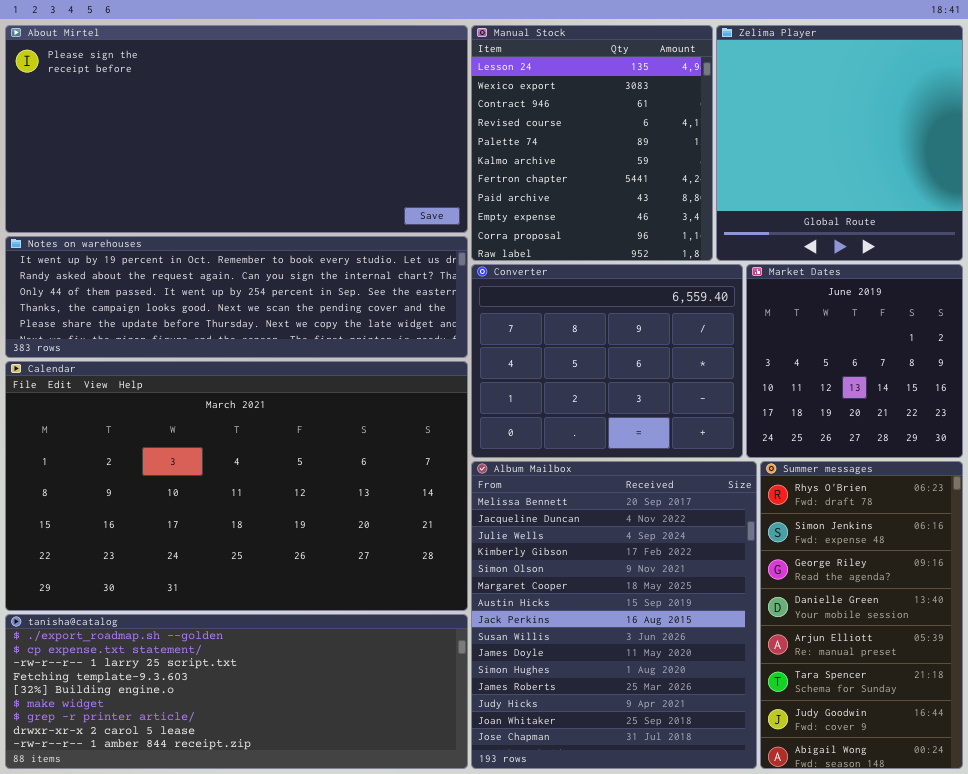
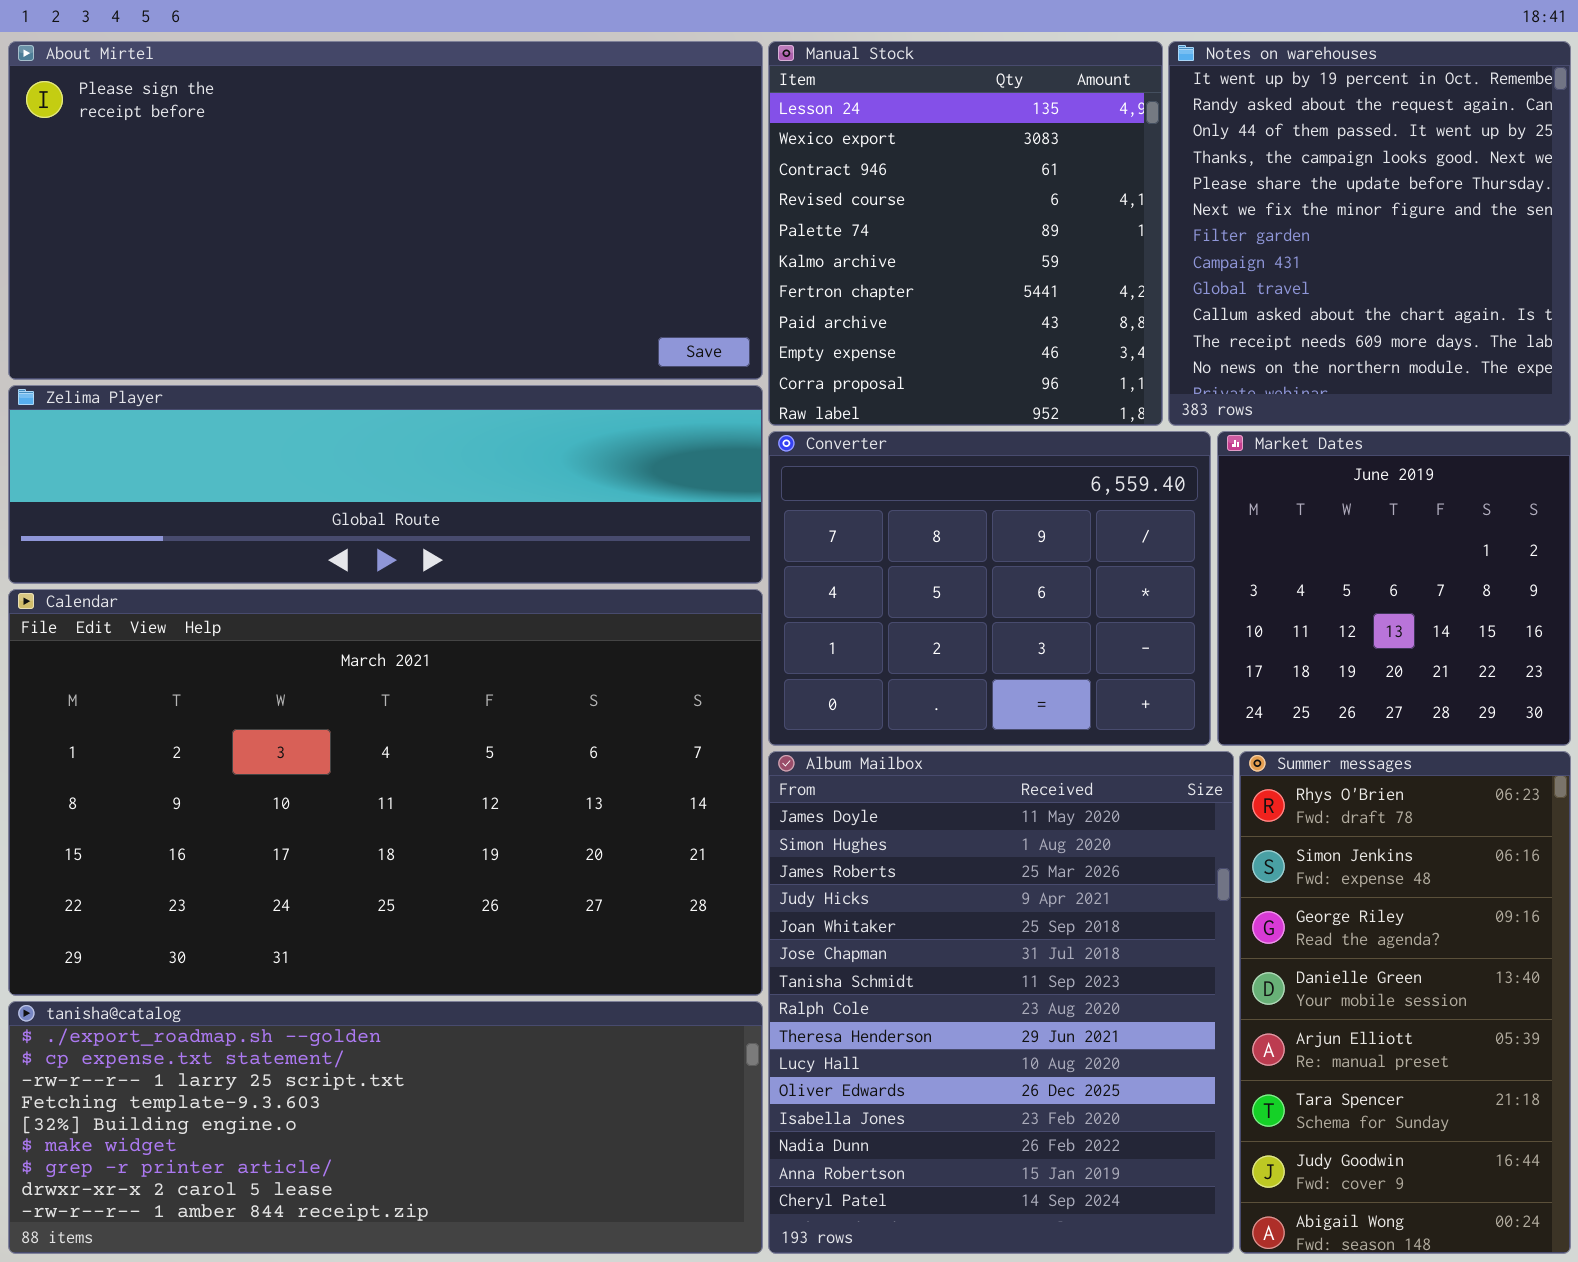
Zelima Player: [716,25,963,261] -> [8,385,763,584], moved, resized
Notes on warehouses: [5,236,468,358] -> [1168,41,1571,426], moved, resized
Album Mailbox: [471,461,757,769] -> [768,751,1234,1254], scrolled down 9 rows

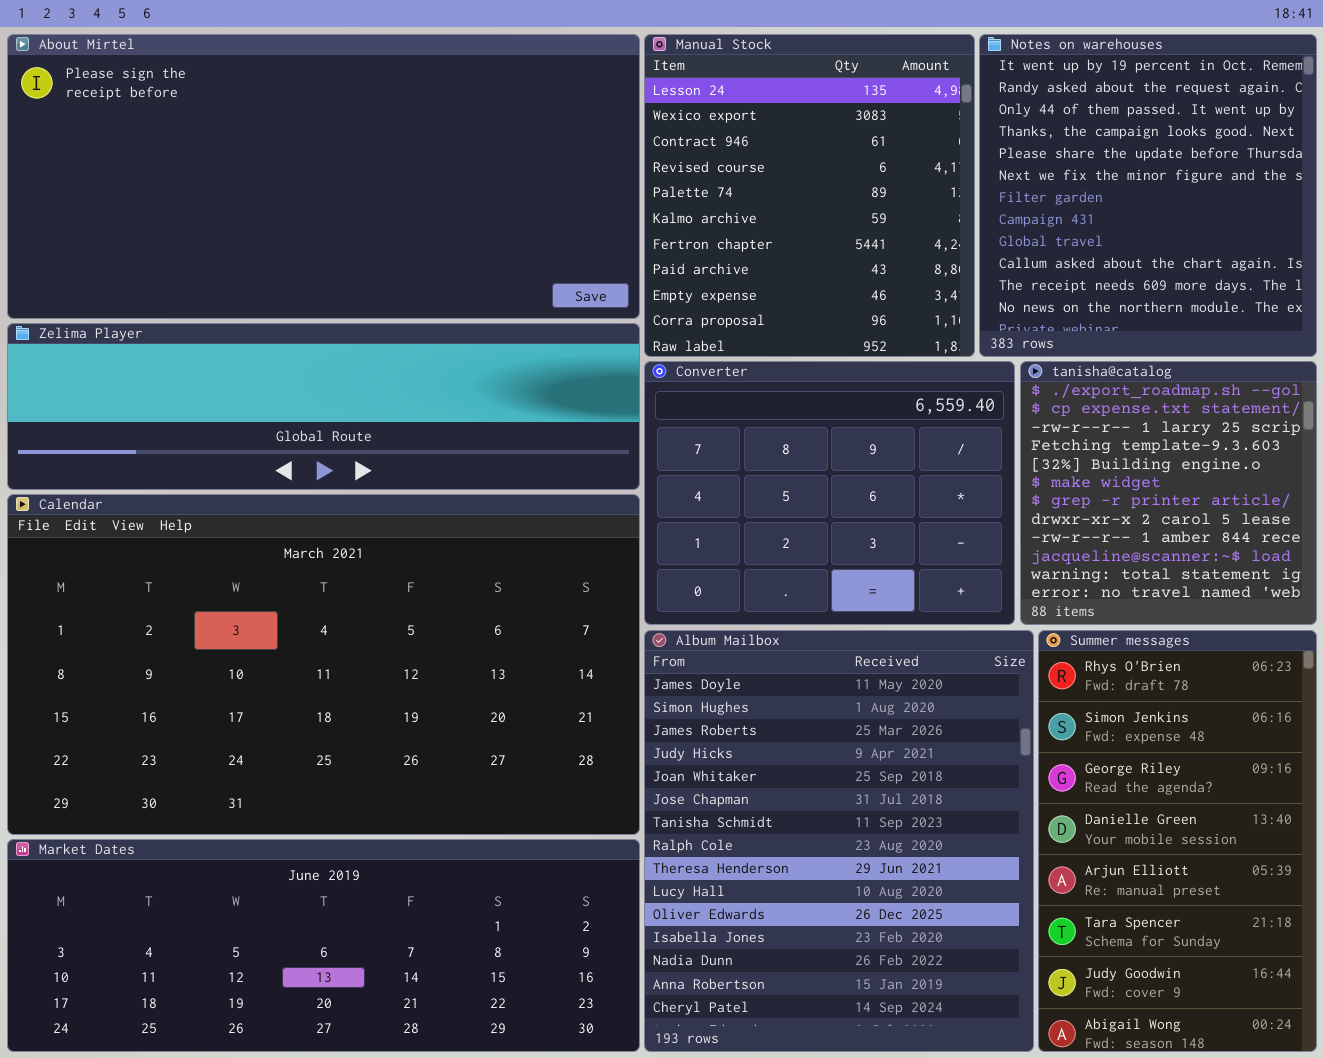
Market Dates: [1217,431,1571,746] -> [7,839,640,1052], moved, resized
tanisha@catalog: [8,1001,763,1254] -> [1020,361,1317,625], moved, resized

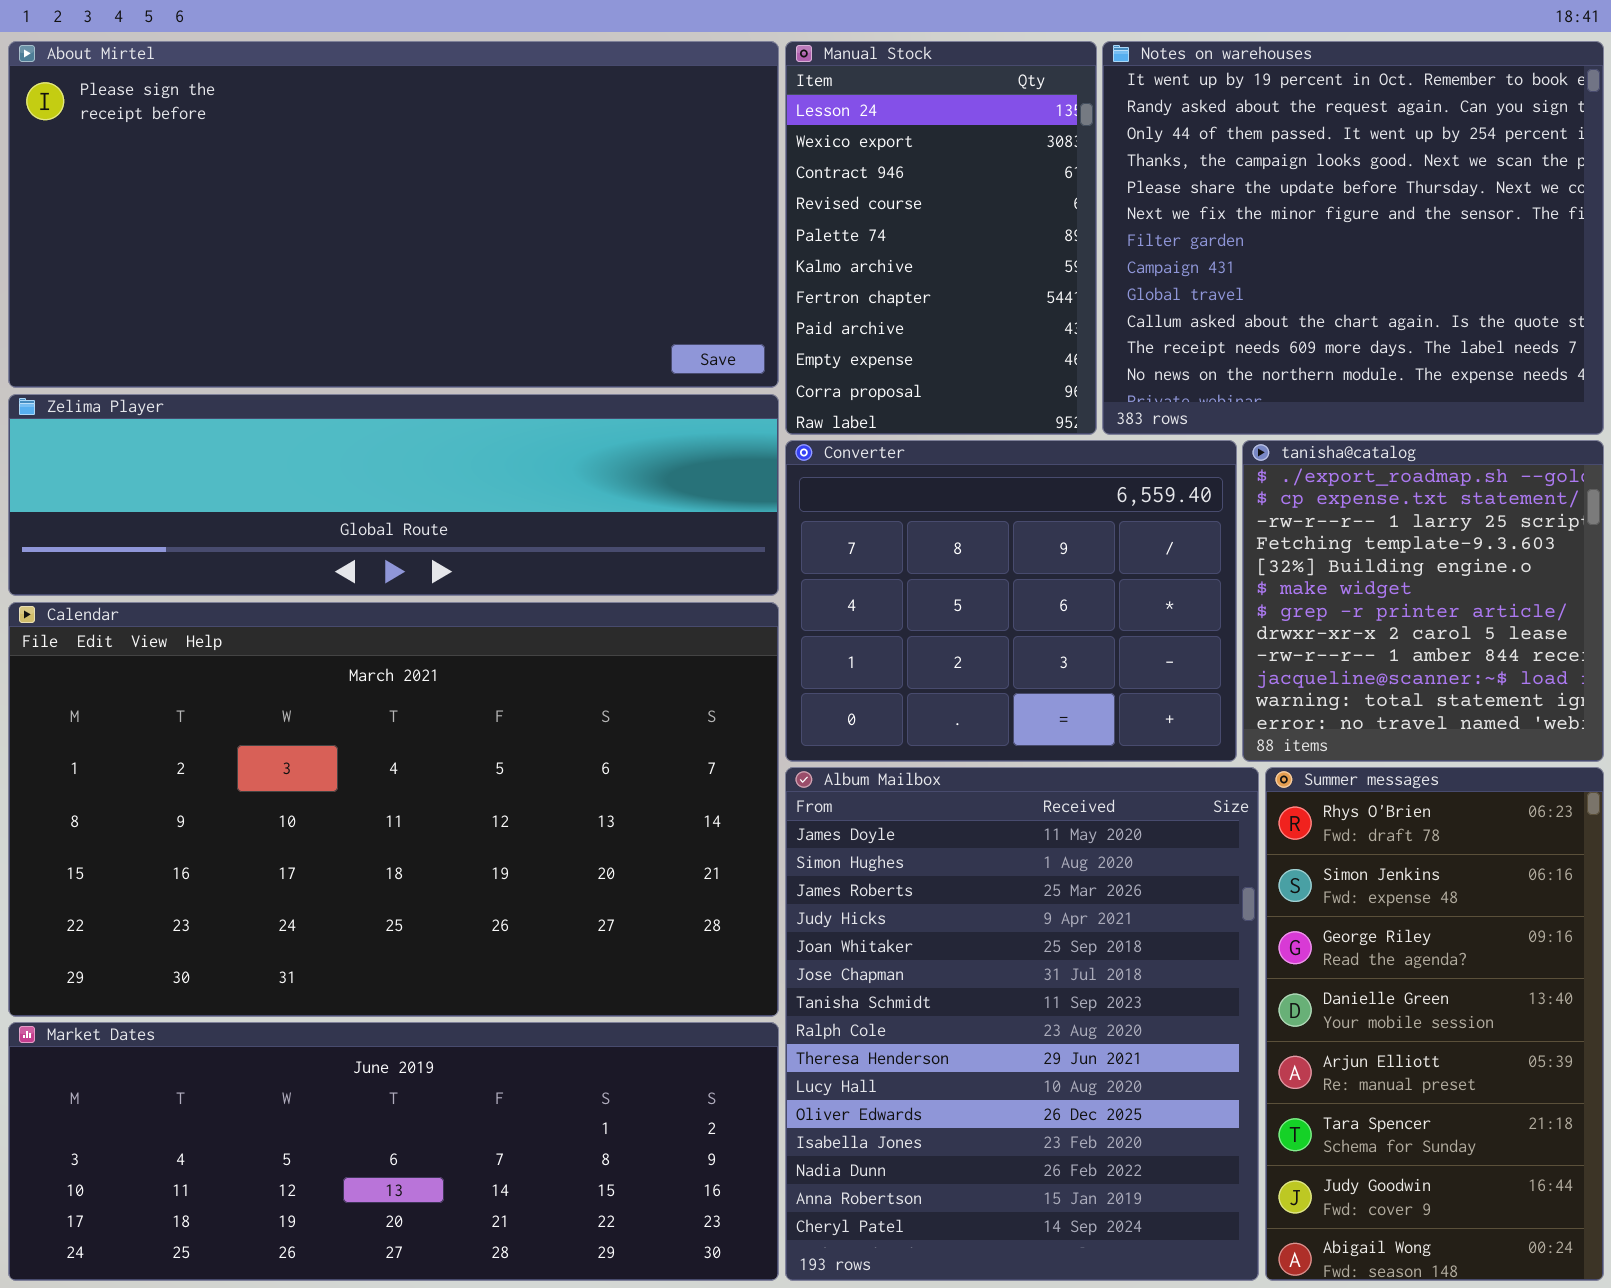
Manual Stock: [644,34,975,357] -> [785,41,1097,435], resized
Notes on warehouses: [979,34,1317,357] -> [1102,41,1604,435], resized

